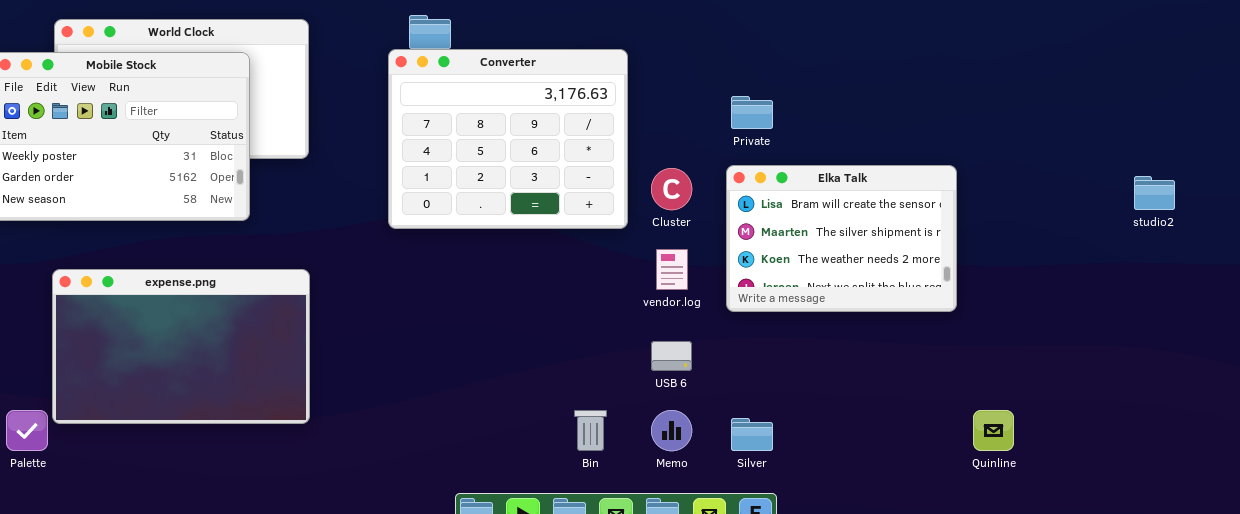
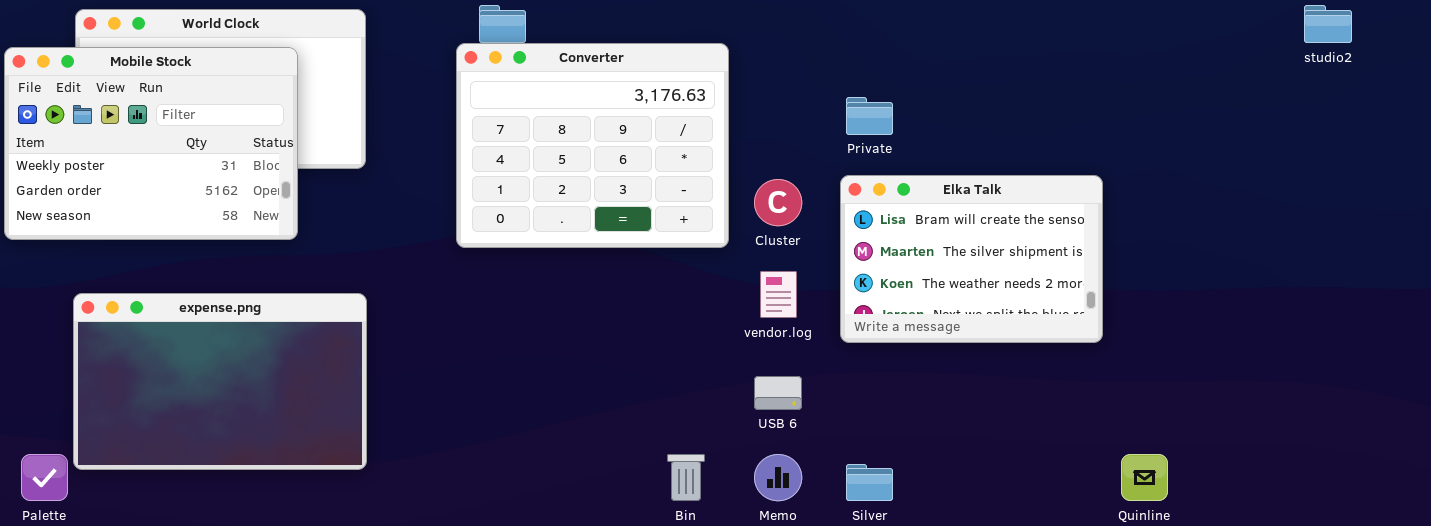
studio2: [1134,176,1175,210] -> [1304,5,1352,43], moved

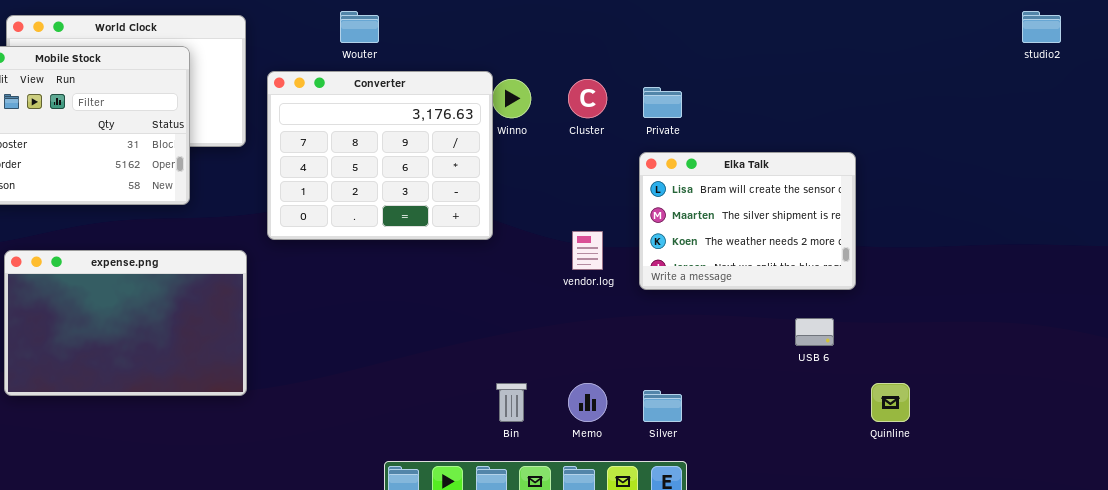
Converter: [456,43,729,248] -> [267,71,493,240], moved
Cluster: [754,179,802,226] -> [568,79,607,118], moved
USB 6: [754,376,802,410] -> [795,318,834,346], moved

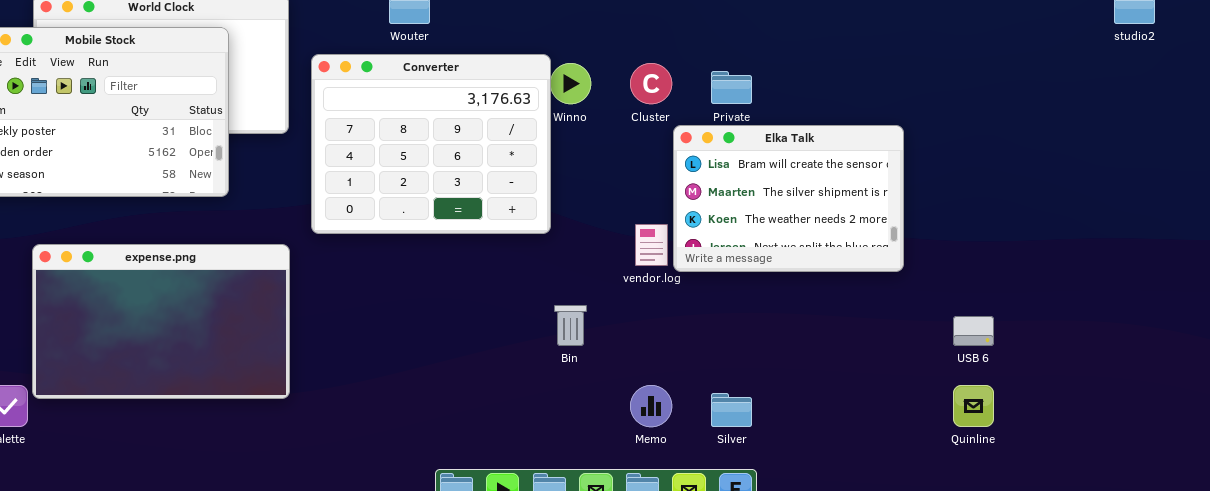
Elka Talk: [639,152,856,290] -> [673,125,904,272], moved
USB 6: [795,318,834,346] -> [953,316,994,346], moved
Bin: [496,383,527,422] -> [554,305,587,346], moved

